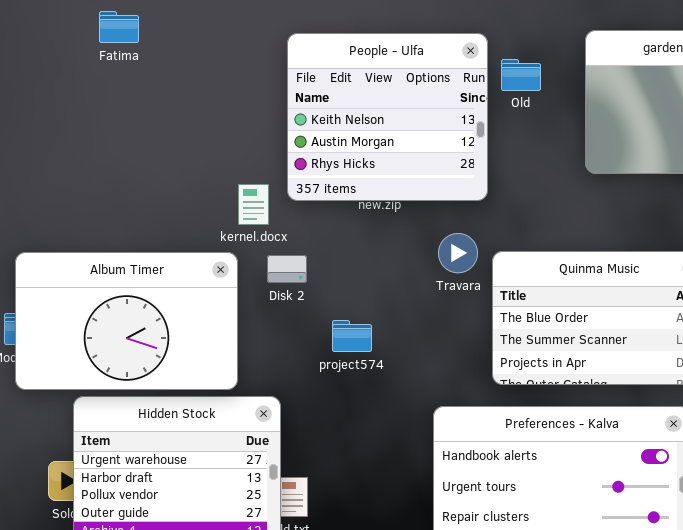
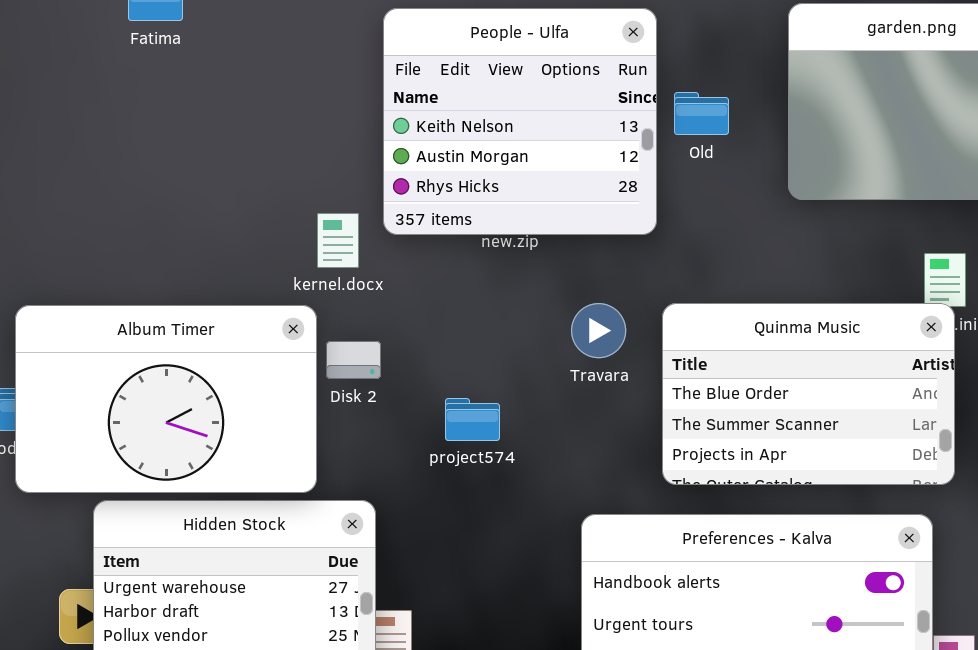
Old: [501,59,541,91] -> [674,92,729,135], moved
Travara: [438,233,478,273] -> [571,303,626,358], moved
Disk 2: [267,255,307,283] -> [326,341,381,379], moved

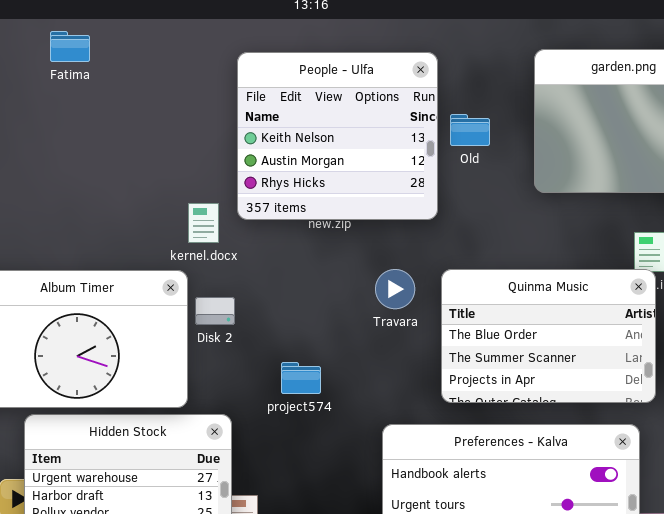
project574: [445,398,500,441] -> [281,362,321,394], moved

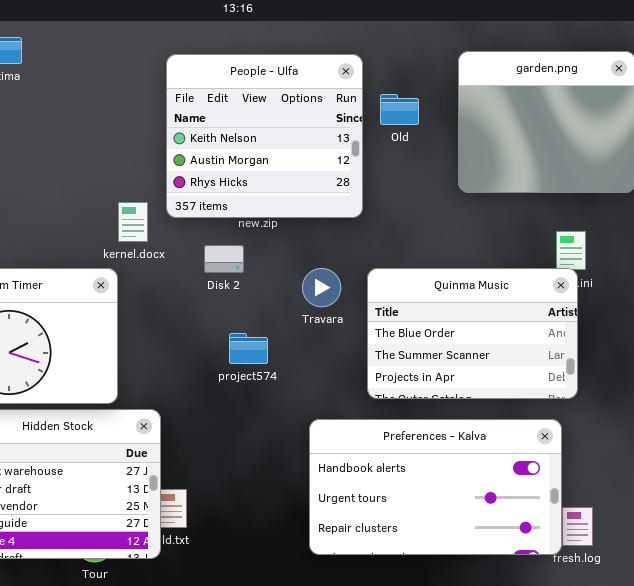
Old: [450,114,490,146] -> [380,94,419,125], moved
Disk 2: [195,297,235,325] -> [204,245,244,273], moved
project574: [281,362,321,394] -> [229,333,268,364], moved

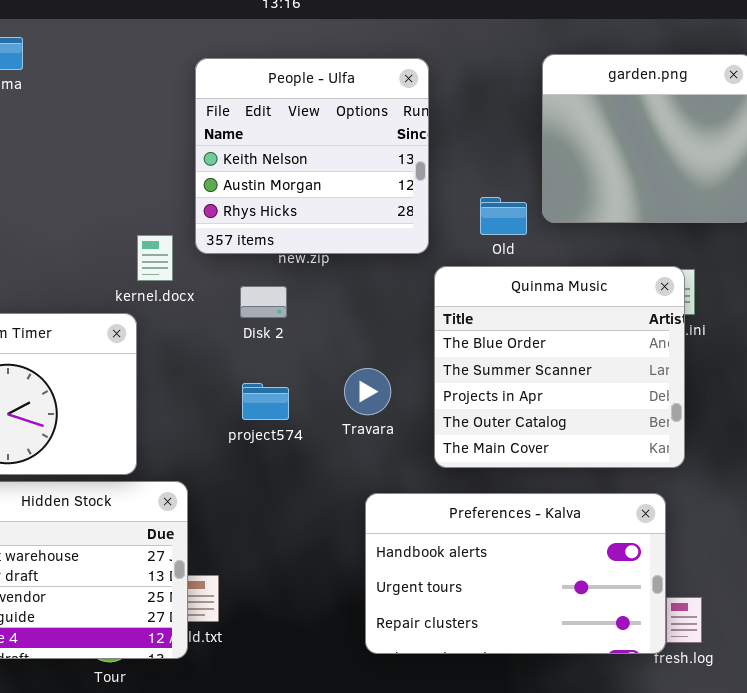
Old: [380,94,419,125] -> [480,197,527,235], moved
Travara: [302,268,341,307] -> [344,368,391,415], moved
Quinma Music: [367,268,578,399] -> [434,266,685,468], resized
project574: [229,333,268,364] -> [242,383,289,420], moved

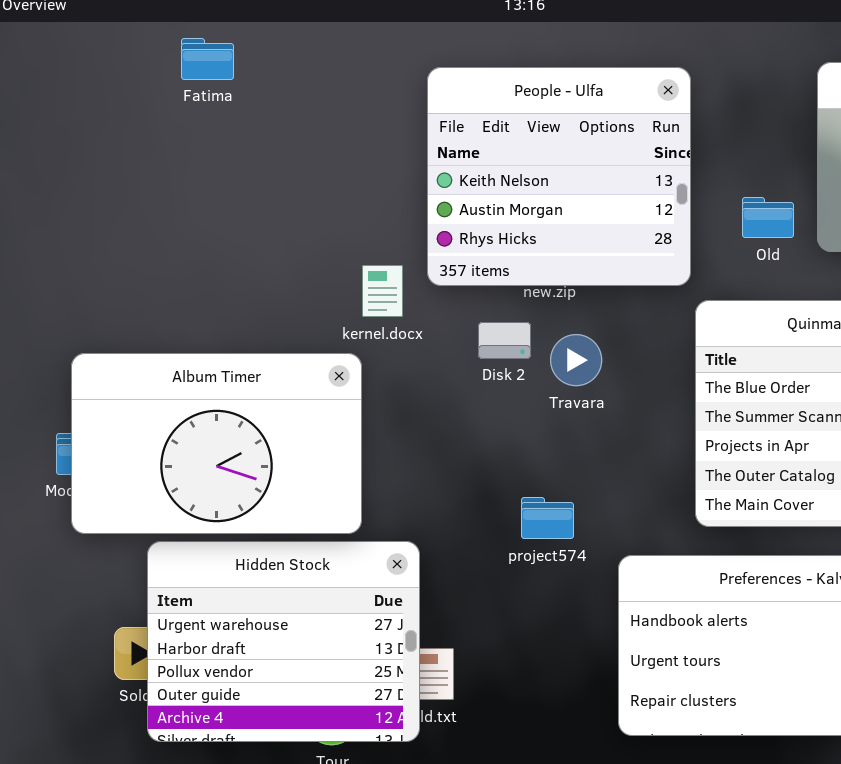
Old: [480,197,527,235] -> [742,197,794,238], moved
Travara: [344,368,391,415] -> [550,334,602,386], moved
project574: [242,383,289,420] -> [521,497,574,539], moved

